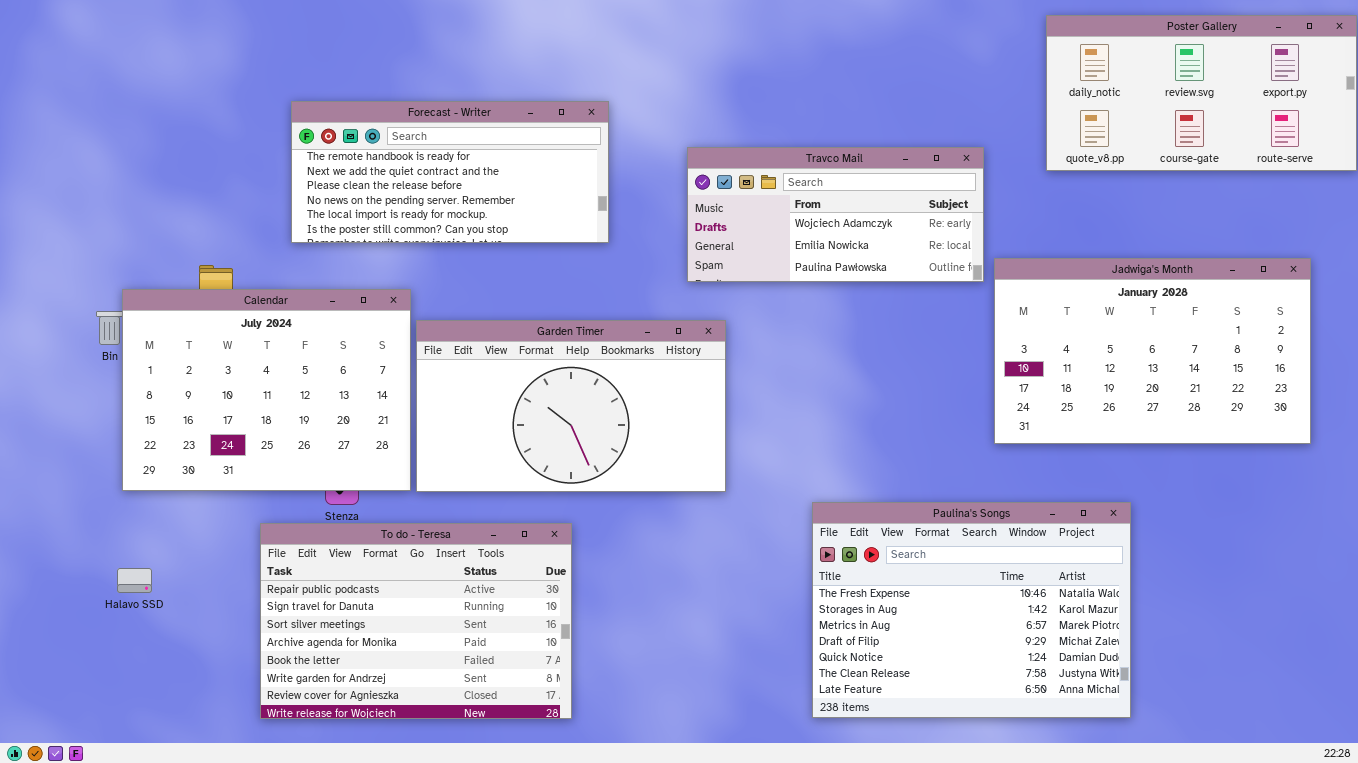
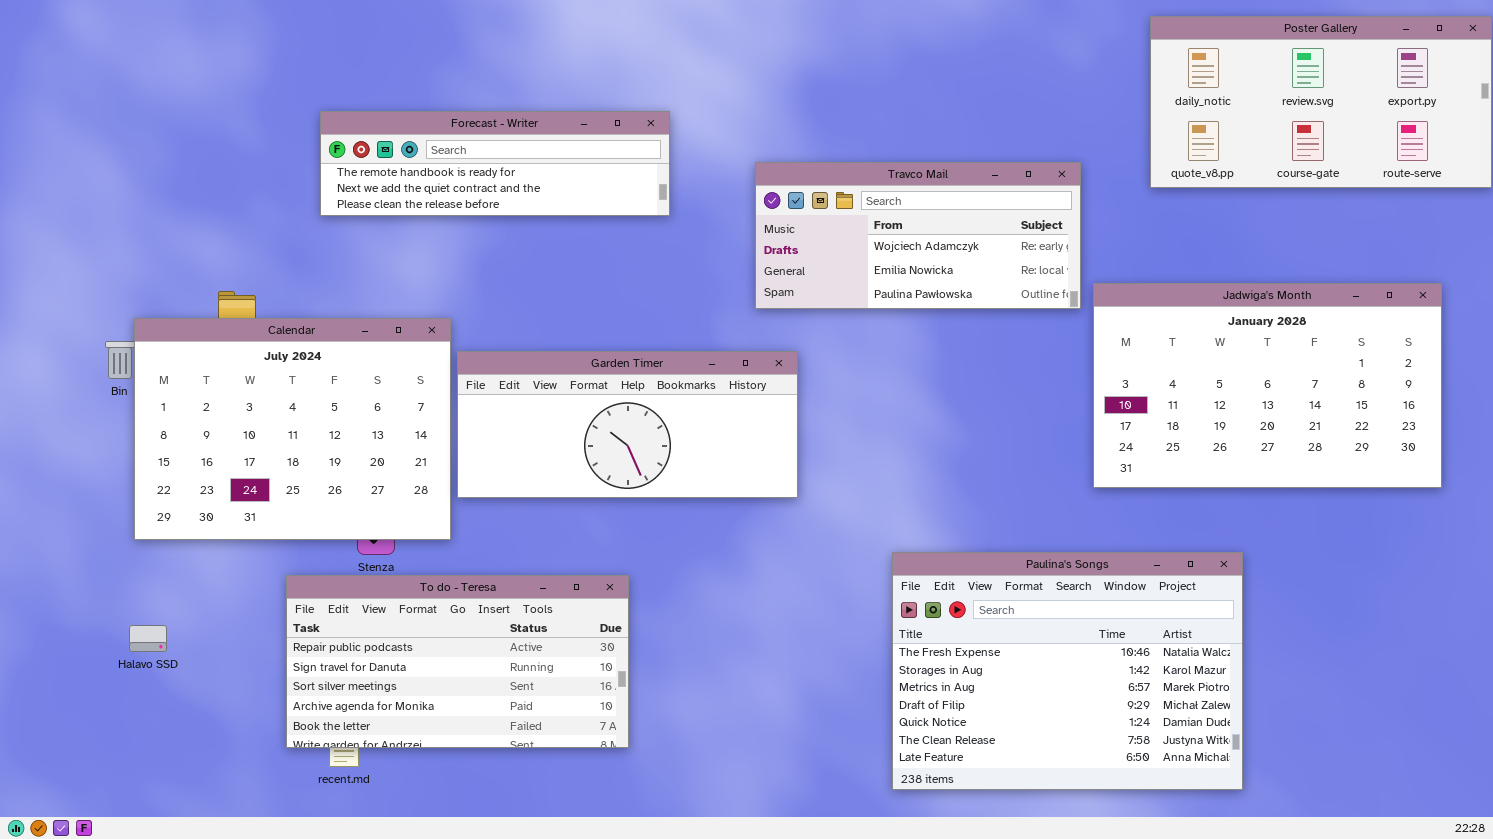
Forecast - Writer: [291,101,609,243] -> [320,111,670,216], resized
Garden Timer: [416,320,726,492] -> [457,351,798,498], resized
To do - Teresa: [260,523,572,719] -> [286,575,629,748], resized

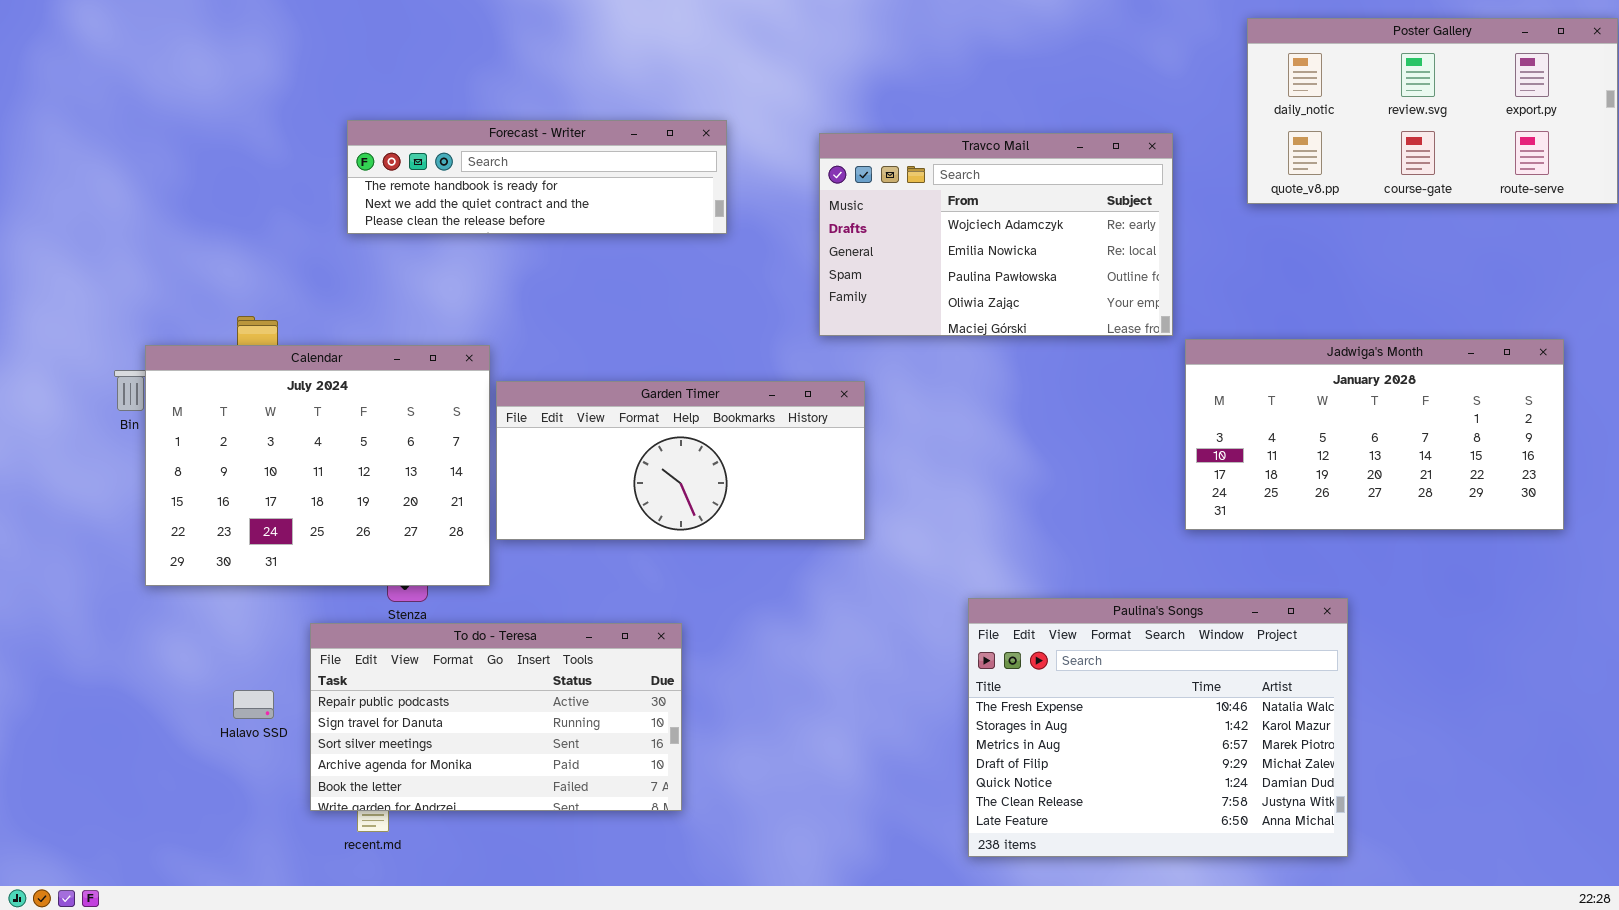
Travco Mail: [755,162,1081,309] -> [819,133,1173,336], resized
Jadwiga's Month: [1093,283,1442,488] -> [1185,339,1564,530], resized
Halavo SSD: [129,625,167,652] -> [233,690,274,719], moved

